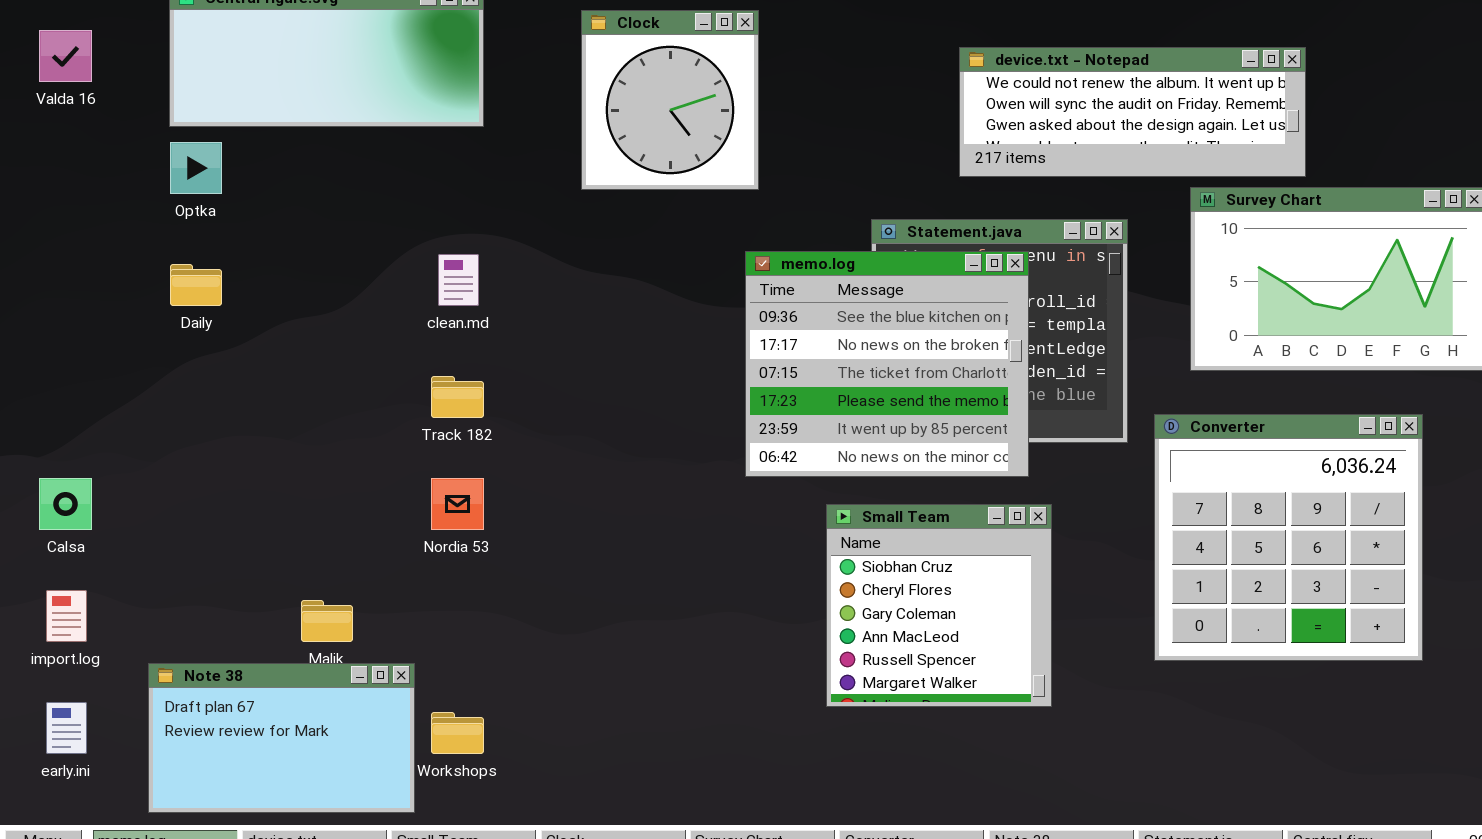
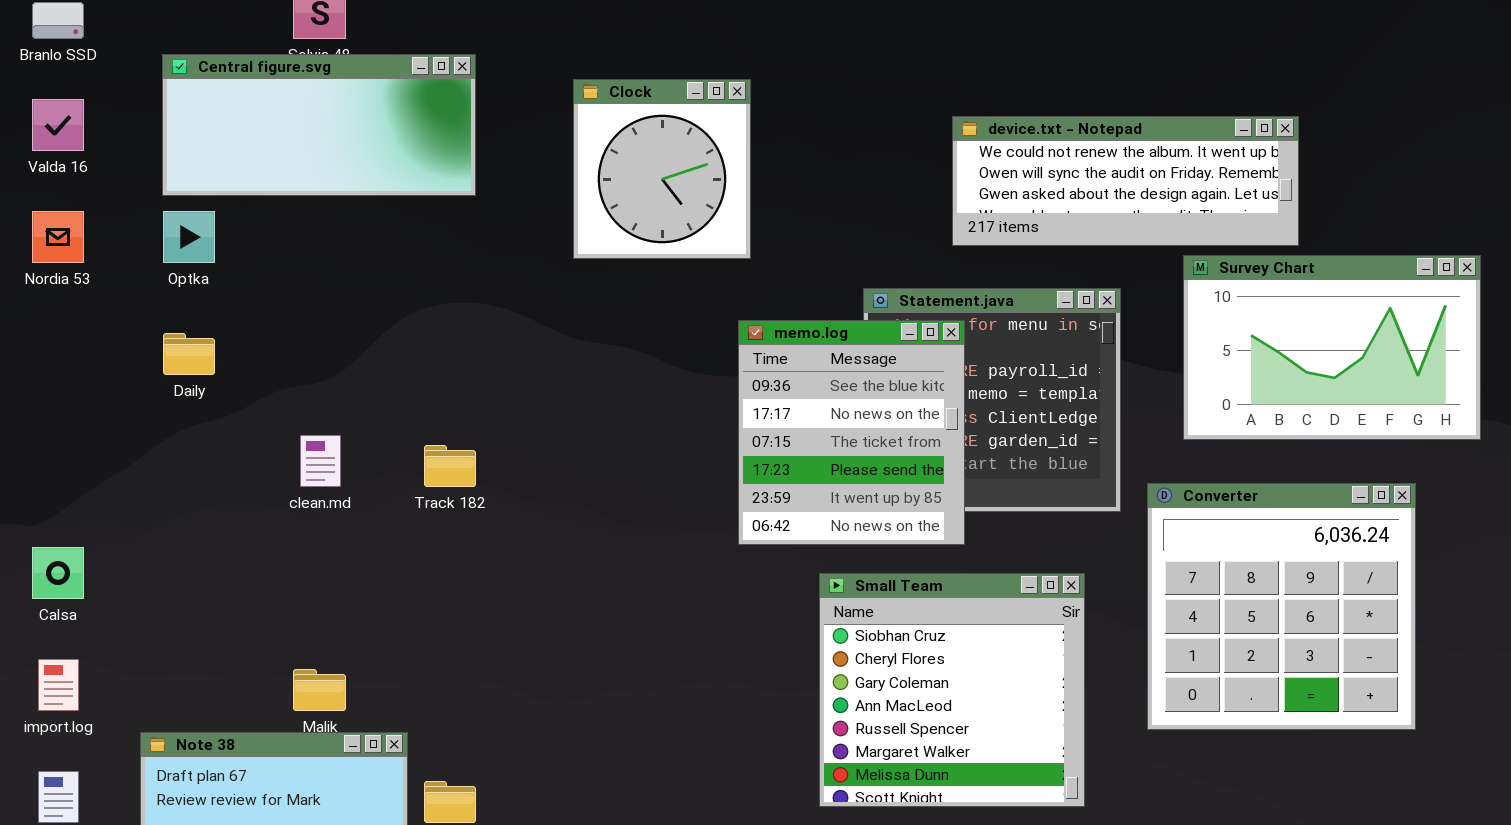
memo.log: [745,251,1029,477] -> [738,320,965,545], resized
clean.md: [438,254,479,306] -> [300,435,341,487], moved
Nordia 53: [431,478,484,530] -> [32,211,84,263], moved
Small Team: [826,504,1052,707] -> [819,573,1085,807], resized

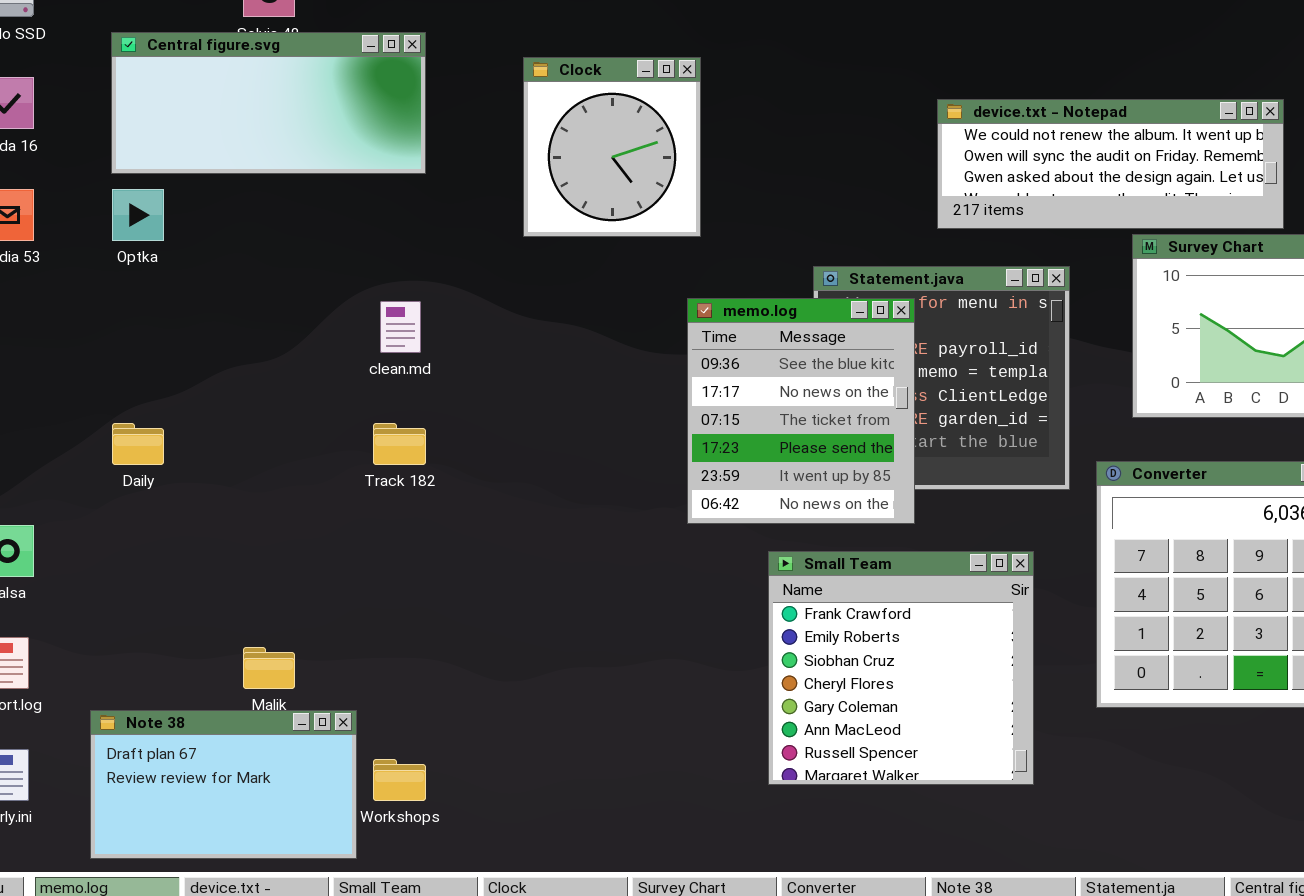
device.txt - Notepad: [952,116,1299,246] -> [937,99,1284,229], moved
Daily: [163,333,215,375] -> [112,423,164,465], moved
clean.md: [300,435,341,487] -> [380,301,421,353], moved
Small Team: [819,573,1085,807] -> [768,551,1034,785], scrolled up 2 rows

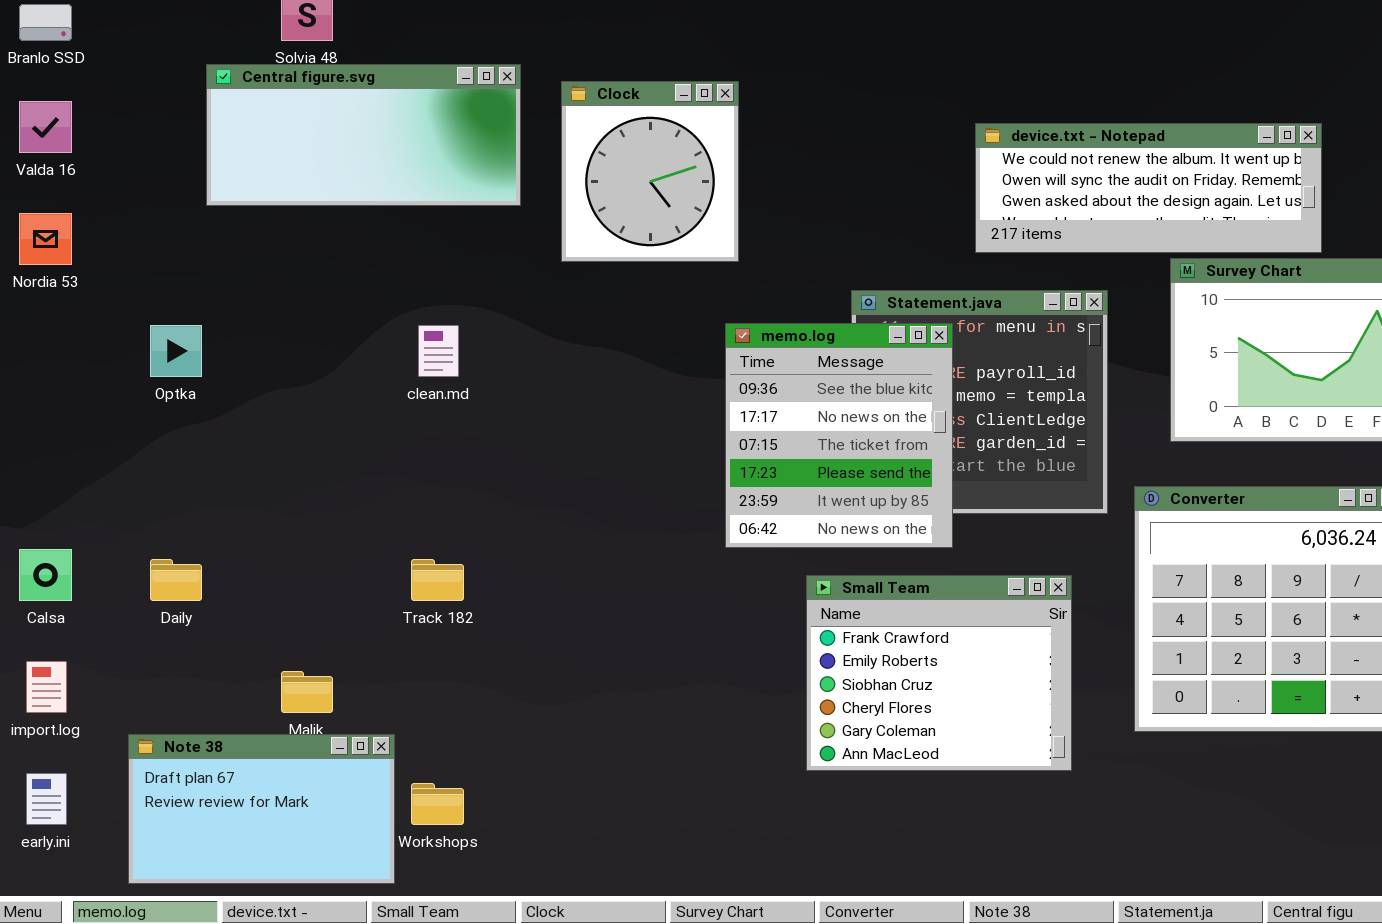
Central figure.svg: [111,32,426,174] -> [206,64,521,206], moved
Optka: [112,189,164,241] -> [150,325,202,377], moved
Daily: [112,423,164,465] -> [150,559,202,601], moved
Track 182: [373,423,426,465] -> [411,559,464,601], moved
Small Team: [768,551,1034,785] -> [806,575,1072,771], resized

